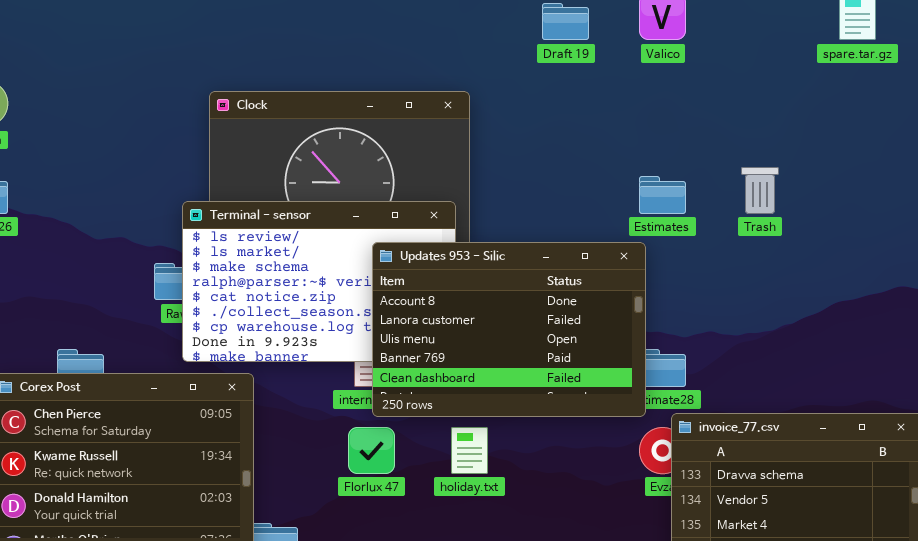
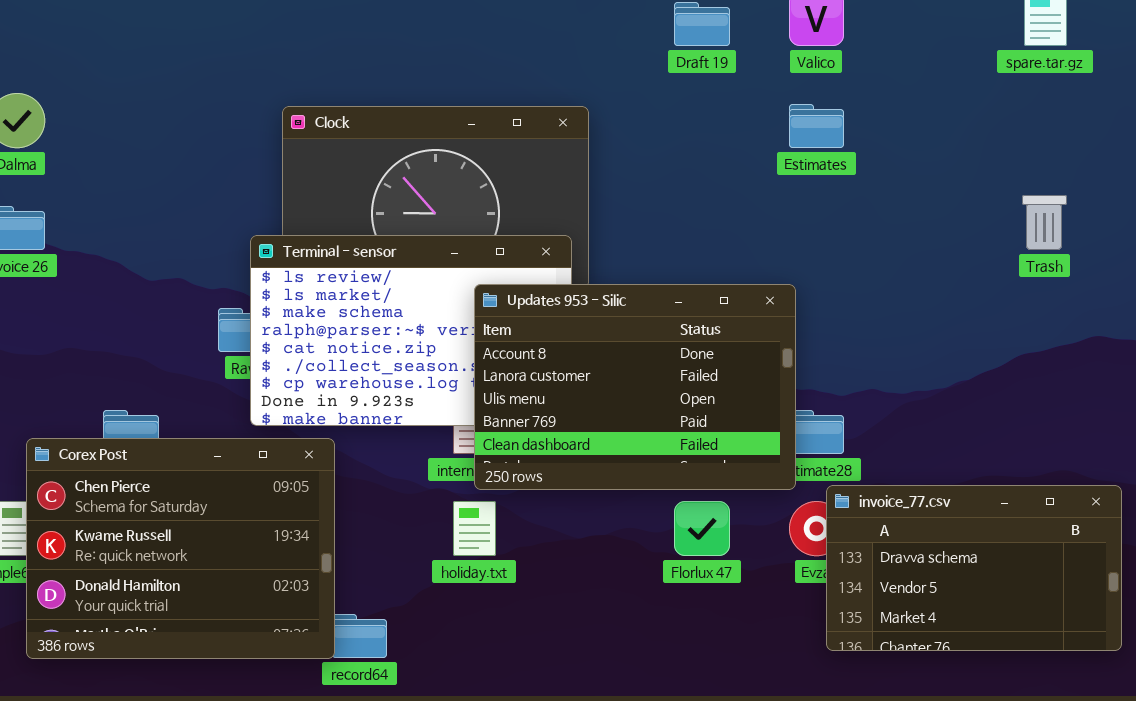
Trash: [741,167,779,214] -> [1022,195,1067,250], moved
Estimates: [639,176,686,214] -> [789,104,844,148], moved
Florlux 47: [348,427,395,474] -> [674,501,730,556], moved
holiday.txt: [451,427,488,474] -> [453,501,496,556], moved

